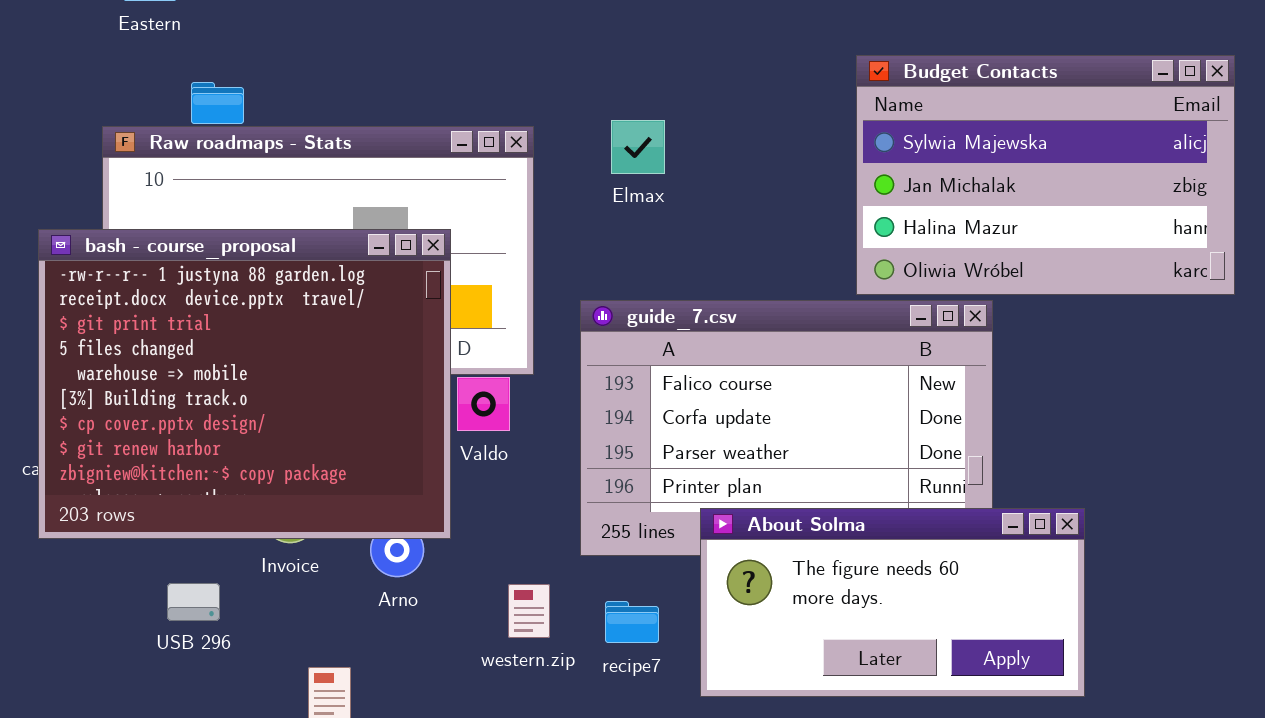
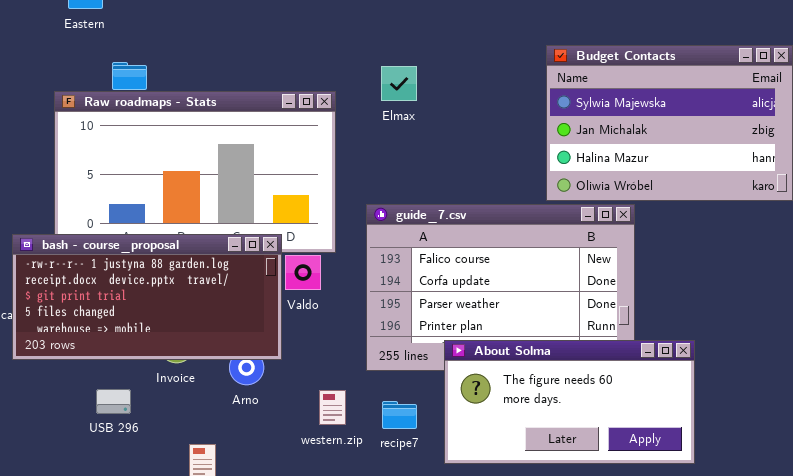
Elmax: [611,120,665,174] -> [381,66,417,101], moved
bash - course_proposal: [38,229,451,539] -> [12,234,282,360], resized

